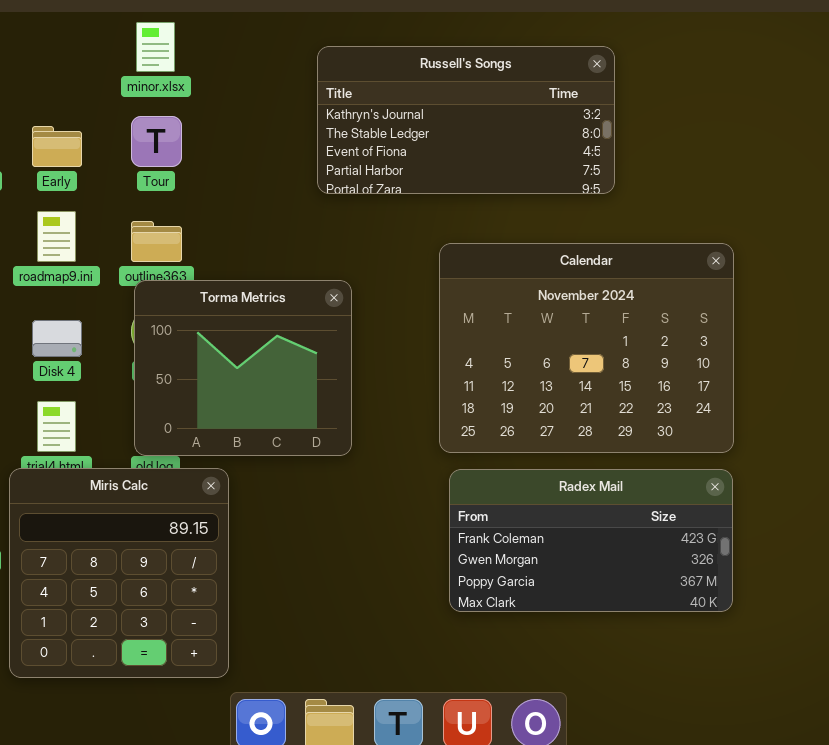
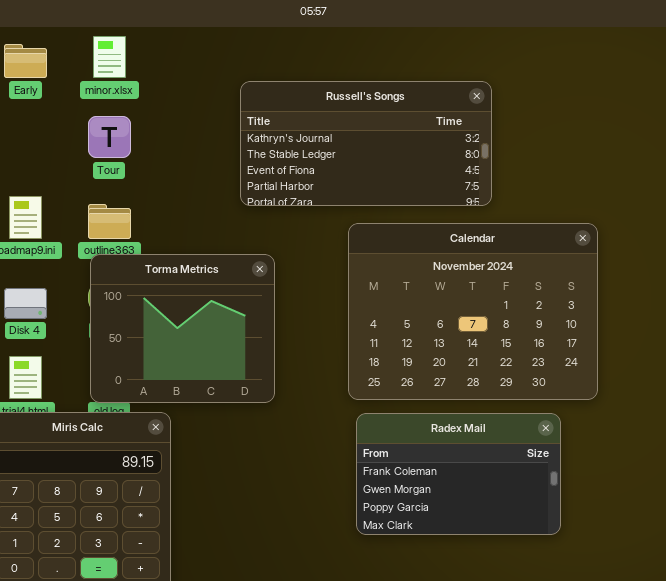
Russell's Songs: [317,46,615,194] -> [240,81,492,206], moved
Early: [32,126,82,167] -> [4,44,47,78], moved
Radex Mail: [449,469,733,612] -> [356,413,561,535], resized

